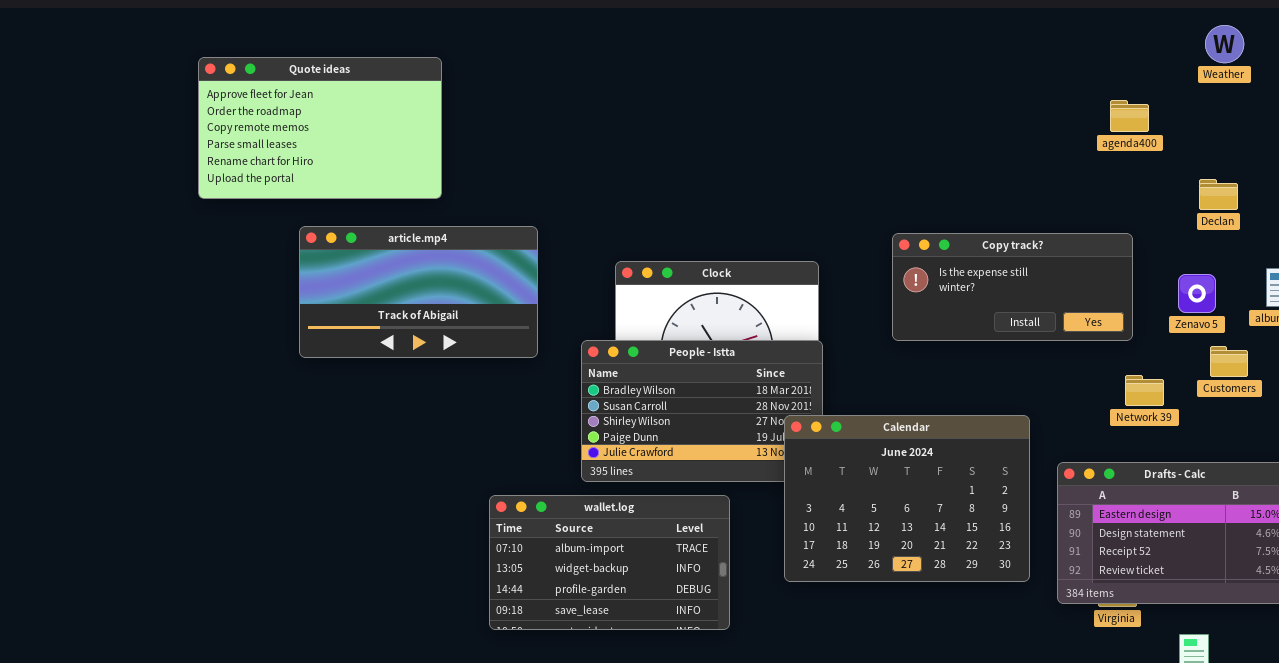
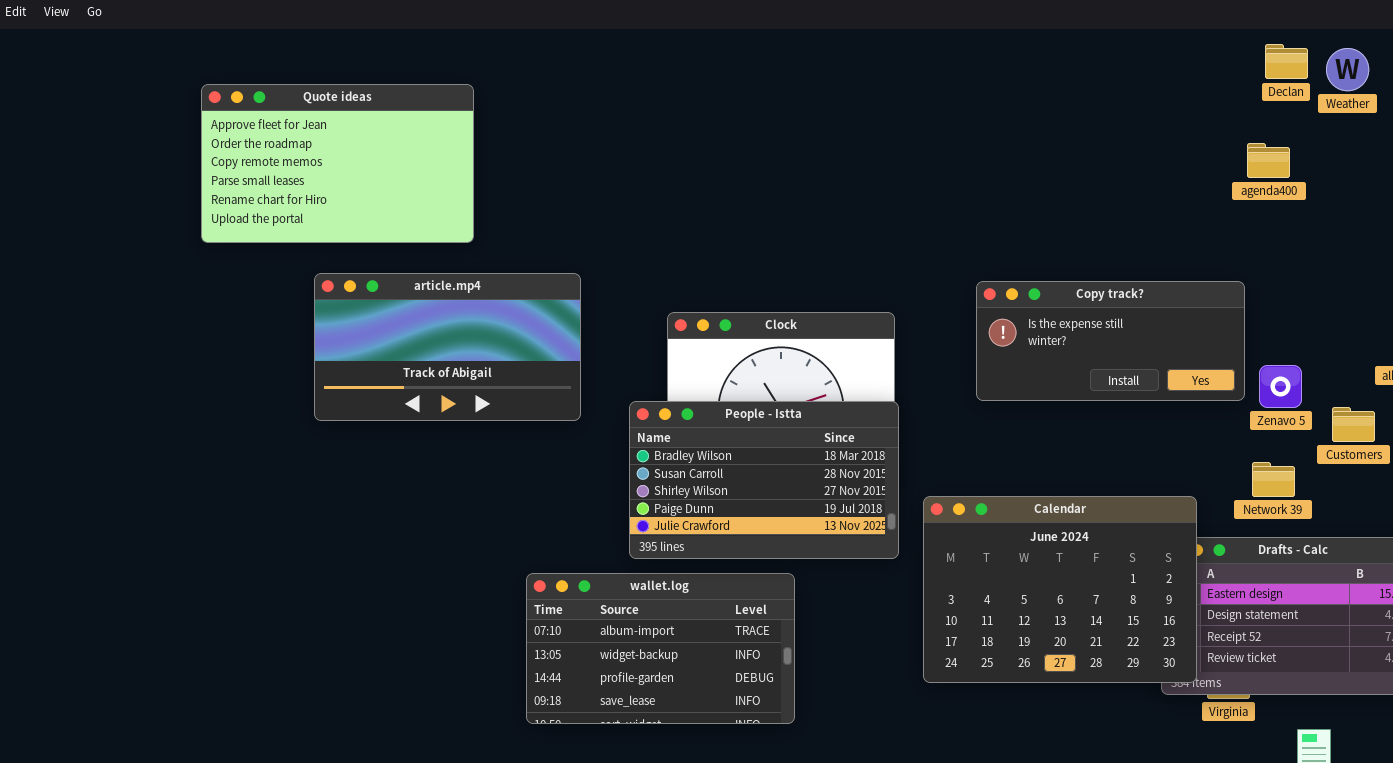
agenda400: [1110,100,1149,132] -> [1247,143,1290,178], moved
Declan: [1199,179,1238,210] -> [1265,44,1308,79], moved
Zenavo 5: [1178,274,1216,313] -> [1259,365,1302,408], moved
Network 39: [1125,375,1164,406] -> [1252,462,1295,497], moved
Calendar: [784,415,1030,582] -> [923,496,1197,683], moved

